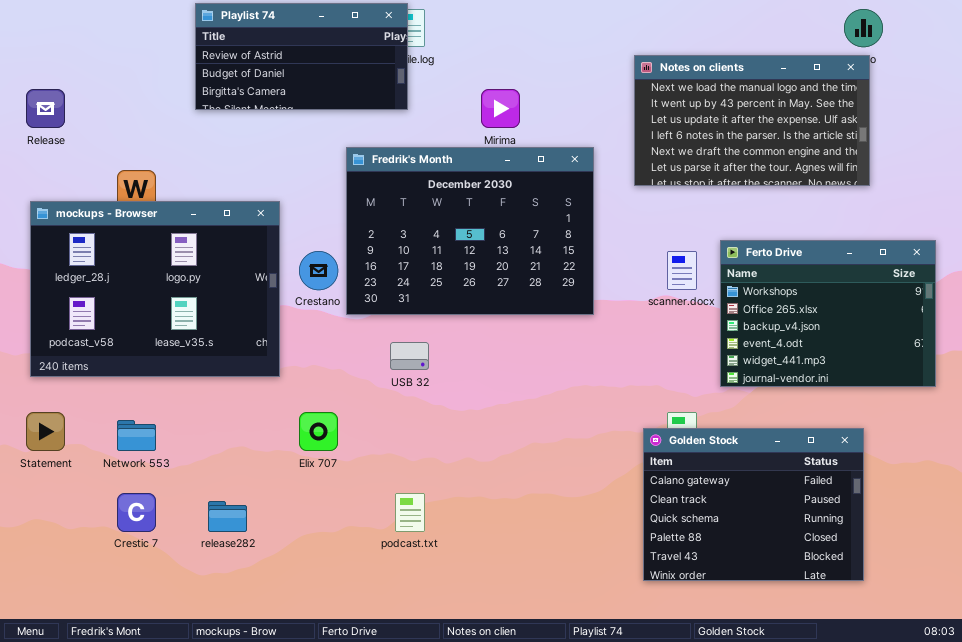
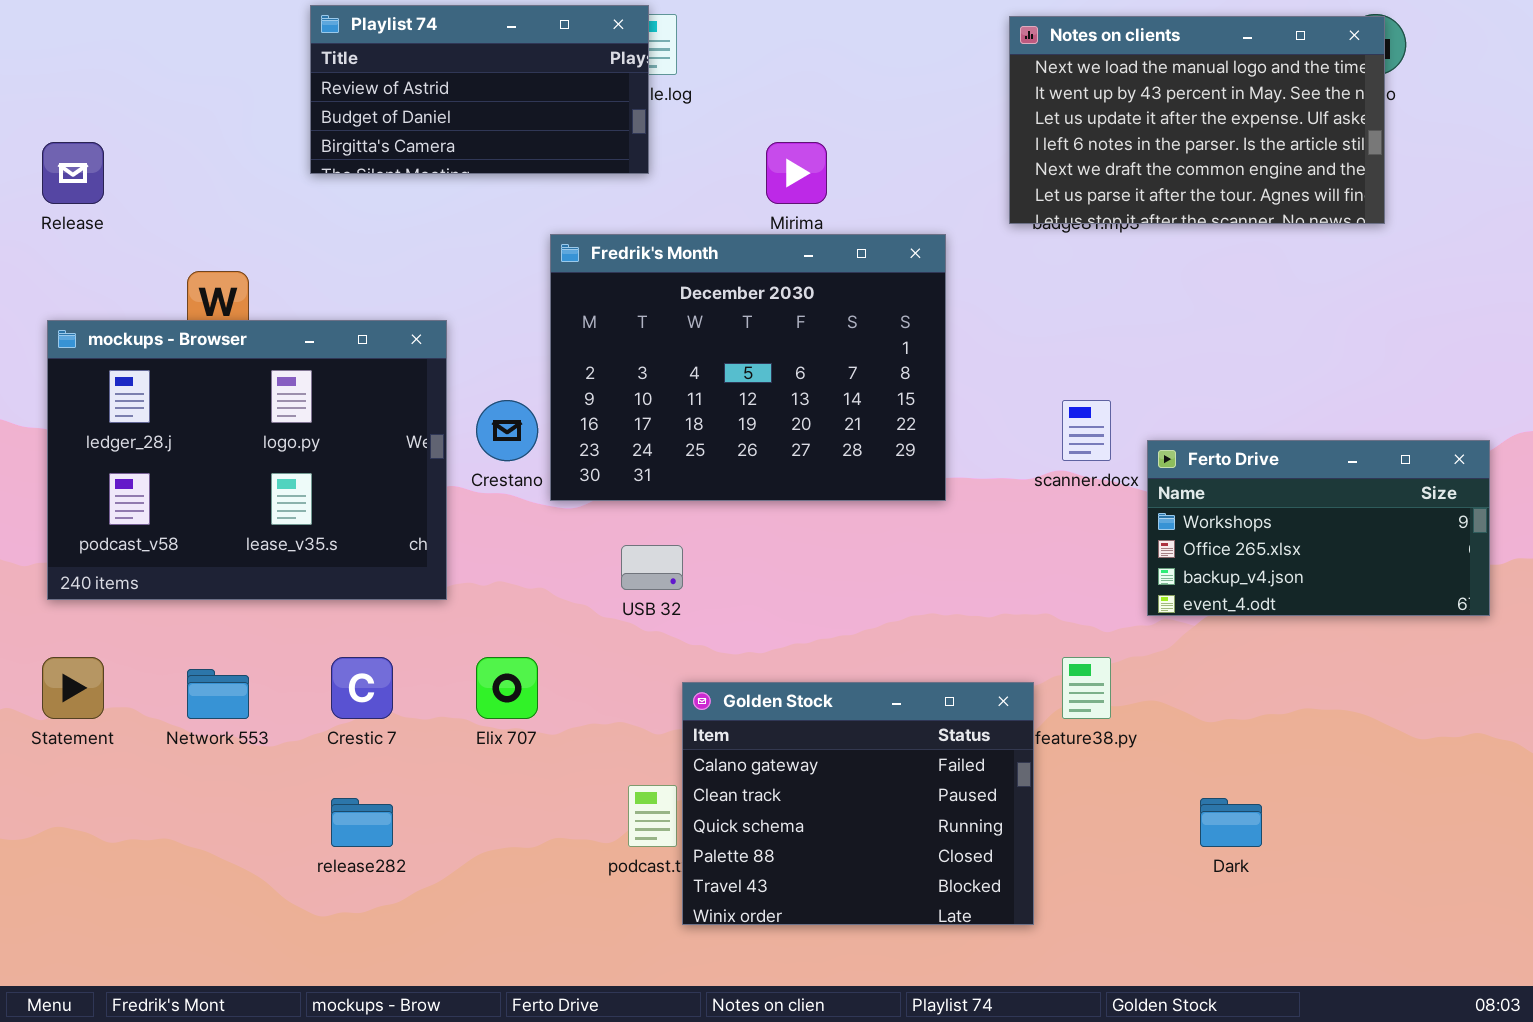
Notes on clients: [634,55,870,186] -> [1009,16,1385,224], moved
Ferto Drive: [720,240,936,387] -> [1147,440,1490,616], resized
Golden Stock: [643,428,864,581] -> [682,682,1034,925], moved
Crestic 7: [117,493,156,532] -> [331,657,393,719], moved

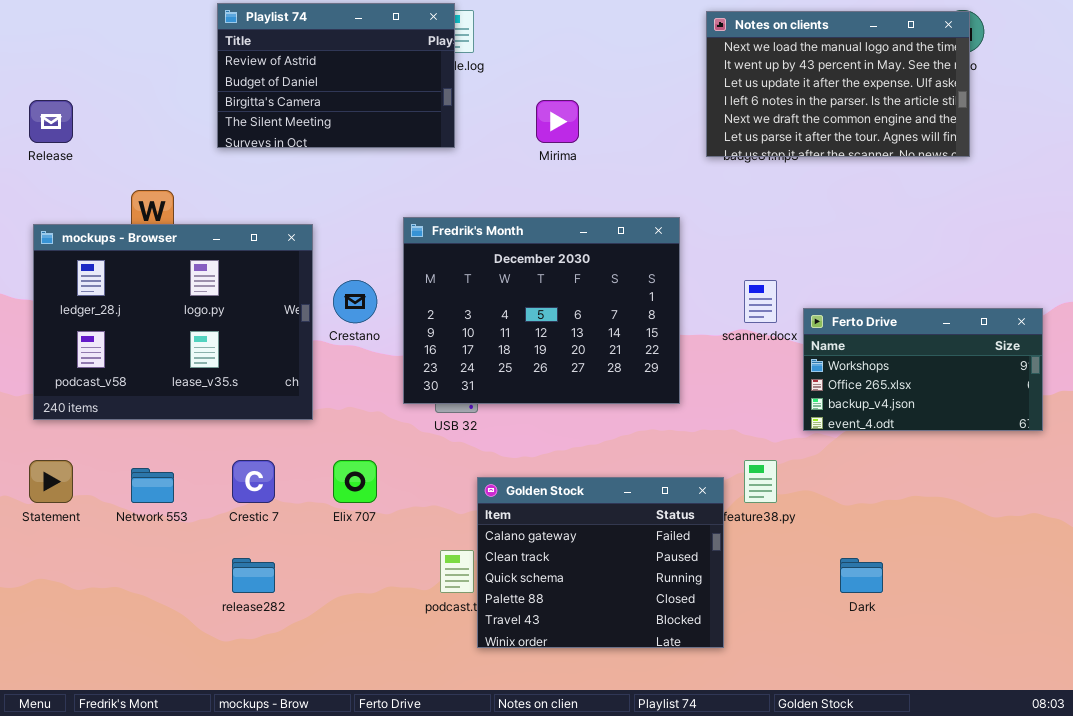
Playlist 74: [310,5,649,174] -> [217,3,455,148], resized
Fredrik's Month: [550,234,946,501] -> [403,217,680,404], moved

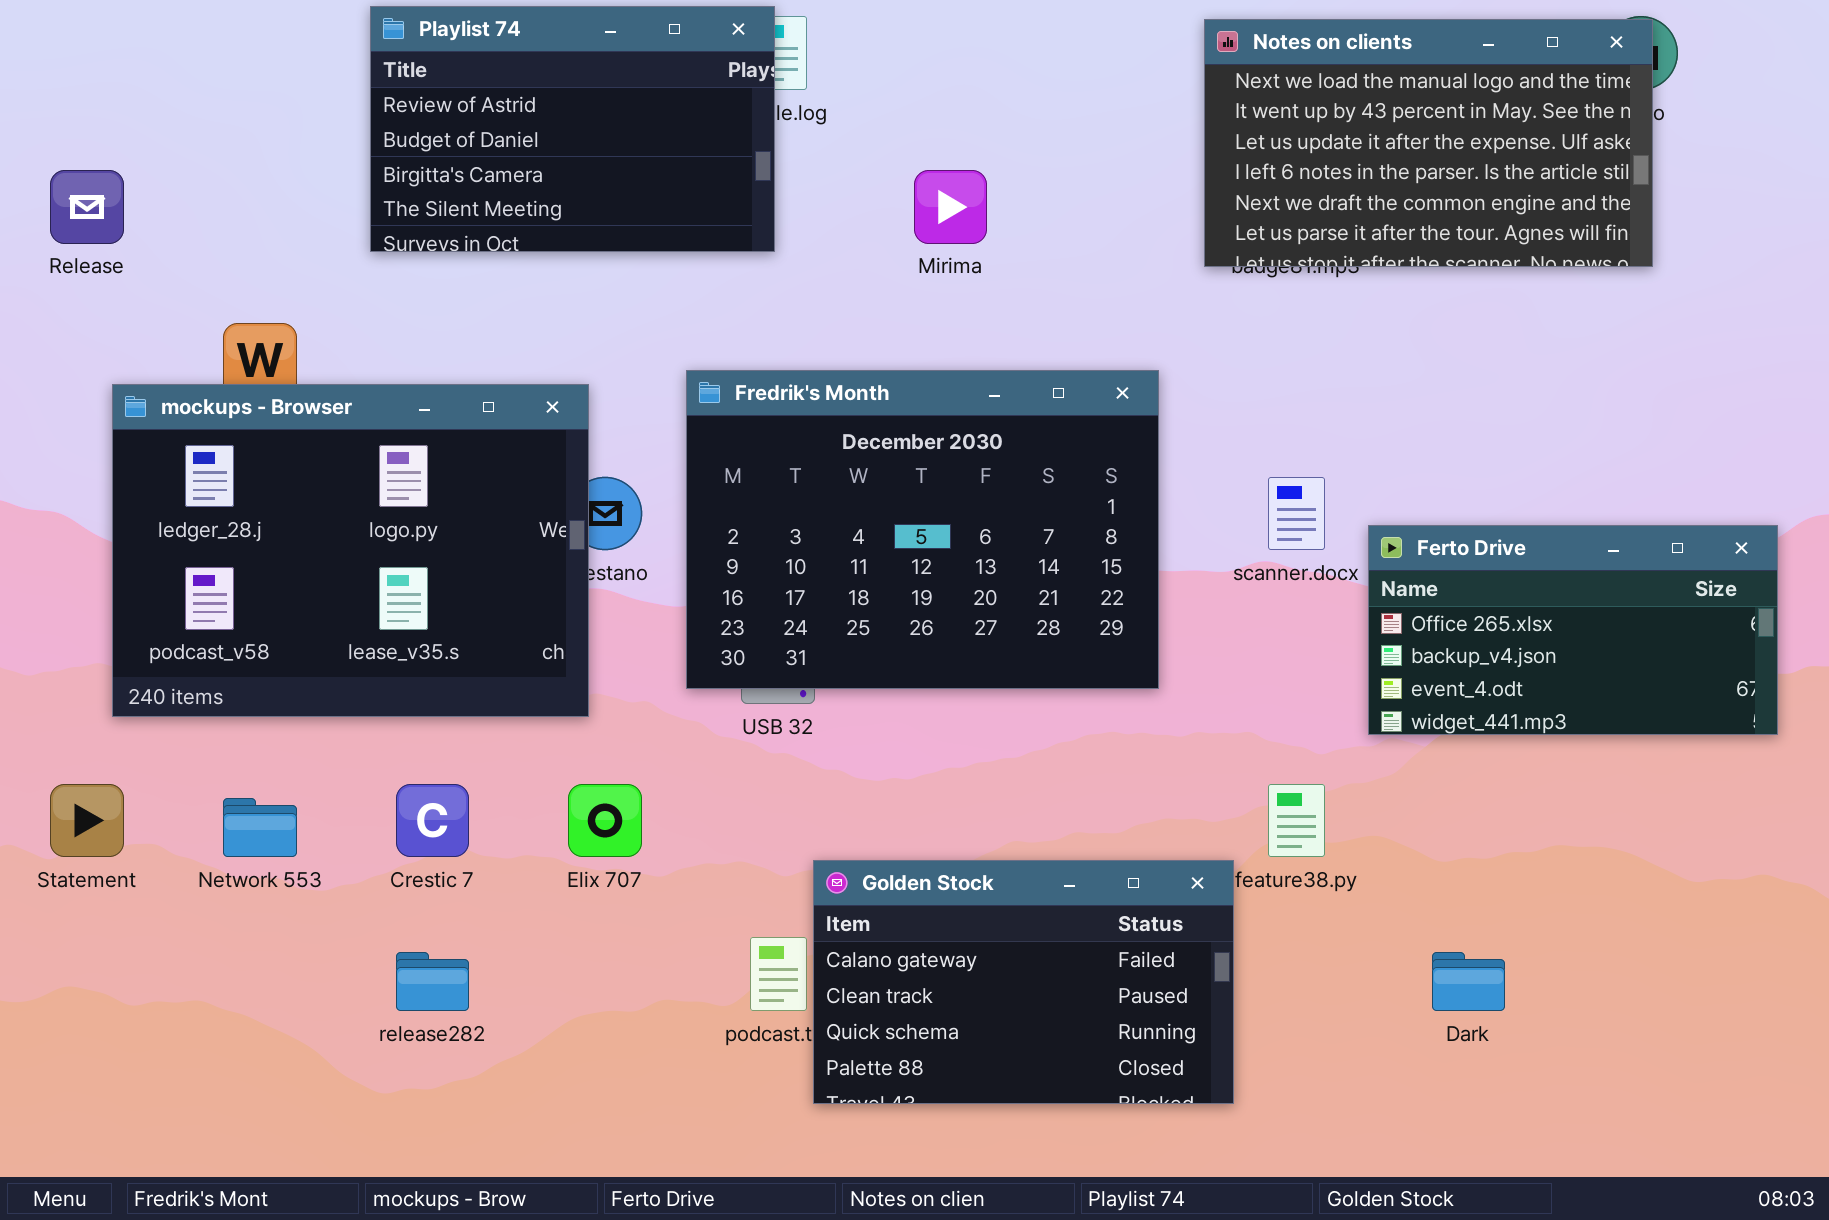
mockups - Browser: [33,224,313,420] -> [112,384,589,717], moved
Ferto Drive: [803,308,1043,431] -> [1368,525,1778,735], scrolled down 1 row
Golden Stock: [477,477,724,648] -> [813,860,1234,1104], resized

